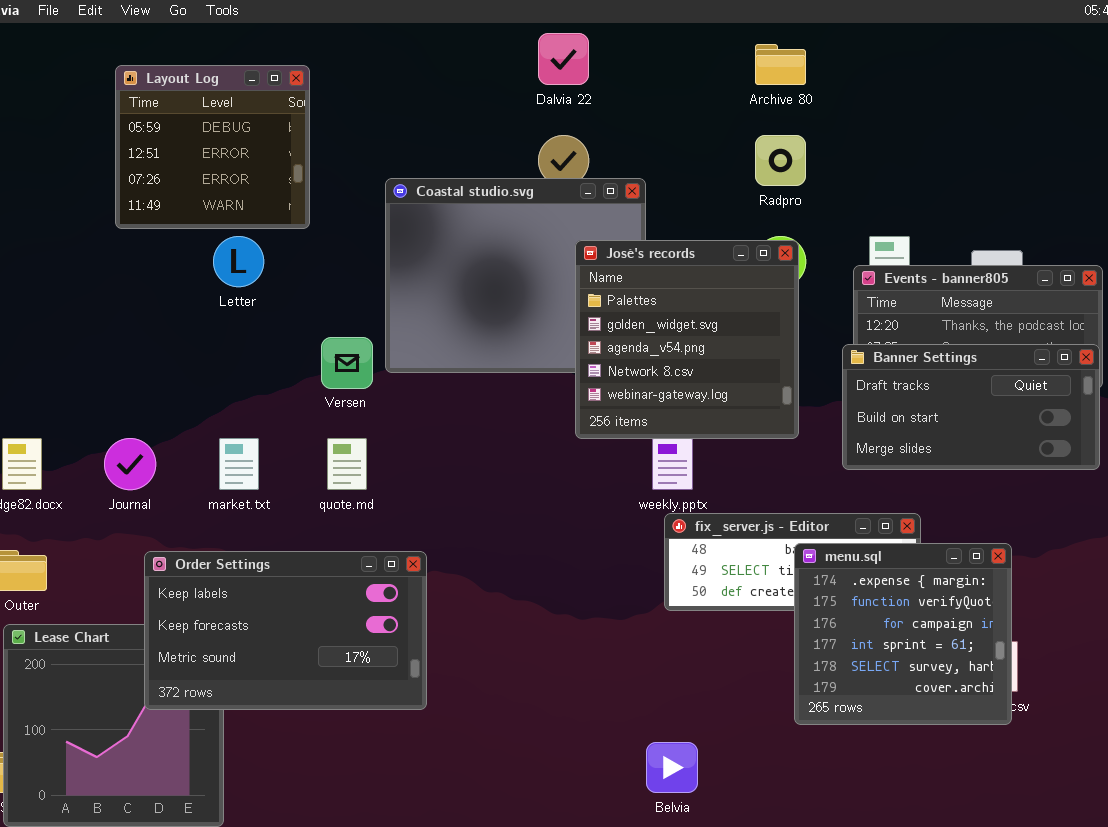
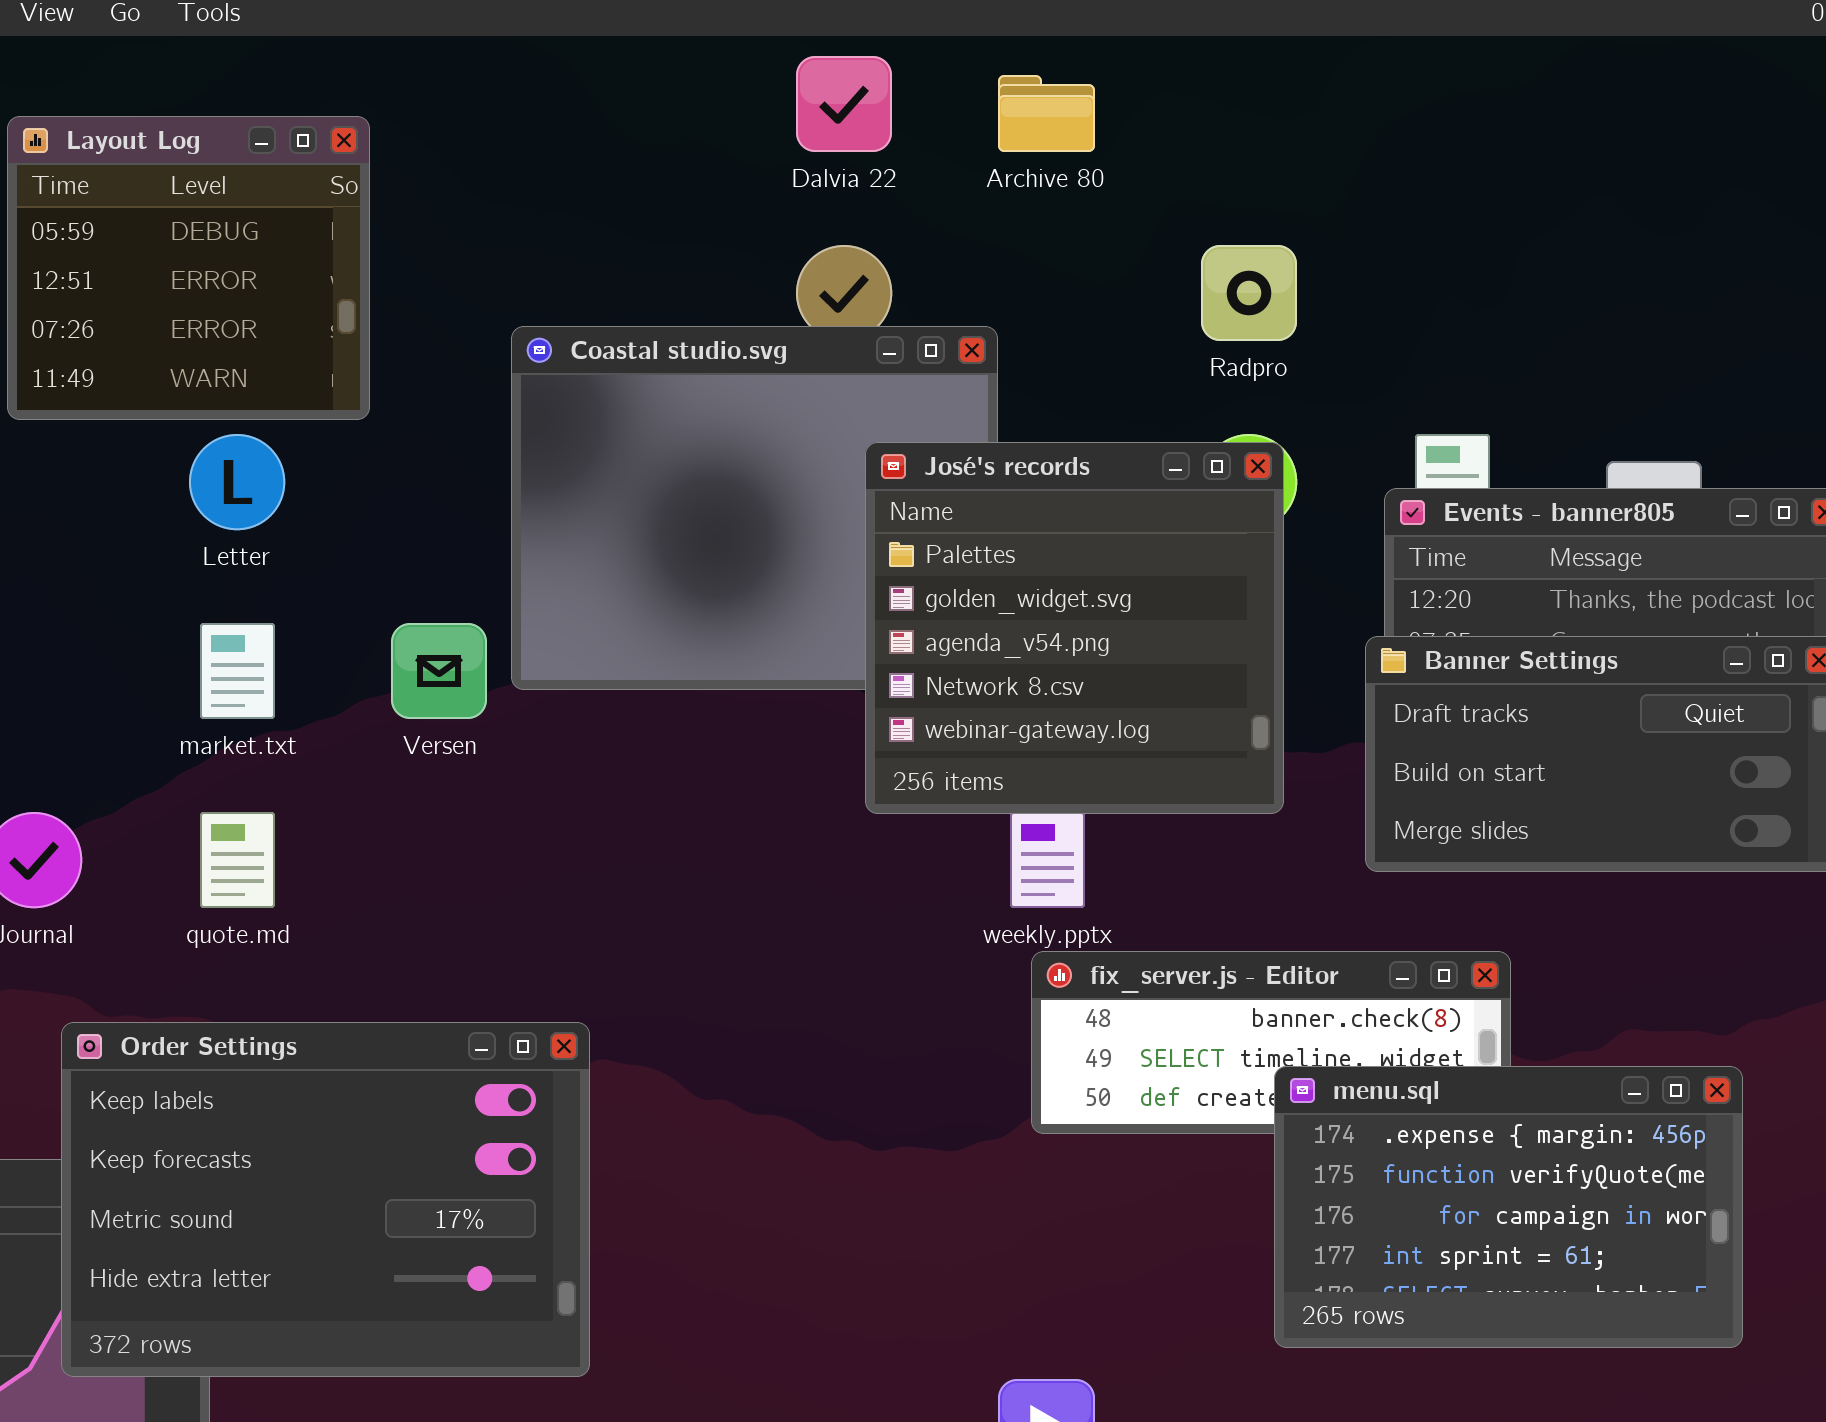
Archive 80: [755,44,806,85] -> [998,75,1095,152], moved
market.txt: [219,438,259,490] -> [200,623,275,719], moved
quote.md: [327,438,367,490] -> [200,812,275,908], moved
menu.sql: [794,543,1012,725] -> [1274,1066,1743,1348], resized
Order Settings: [144,551,427,710] -> [61,1022,590,1377], resized

